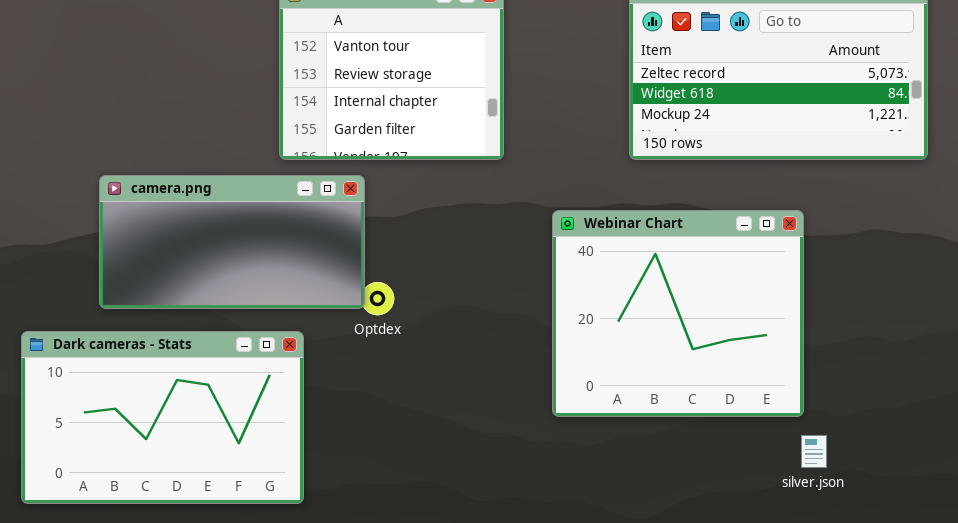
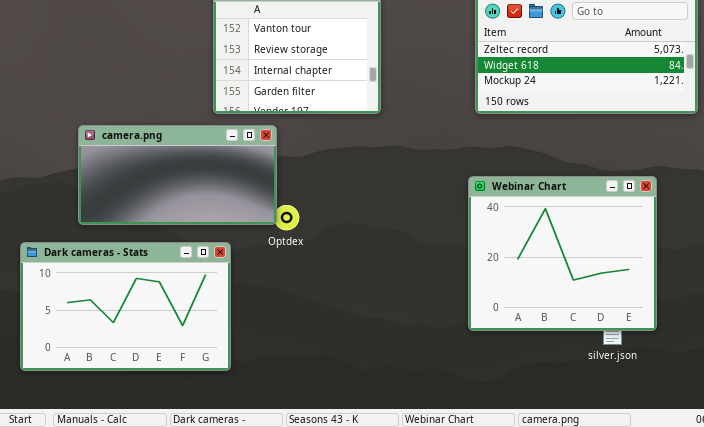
Webinar Chart: [552,210,804,417] -> [468,176,657,331], moved

